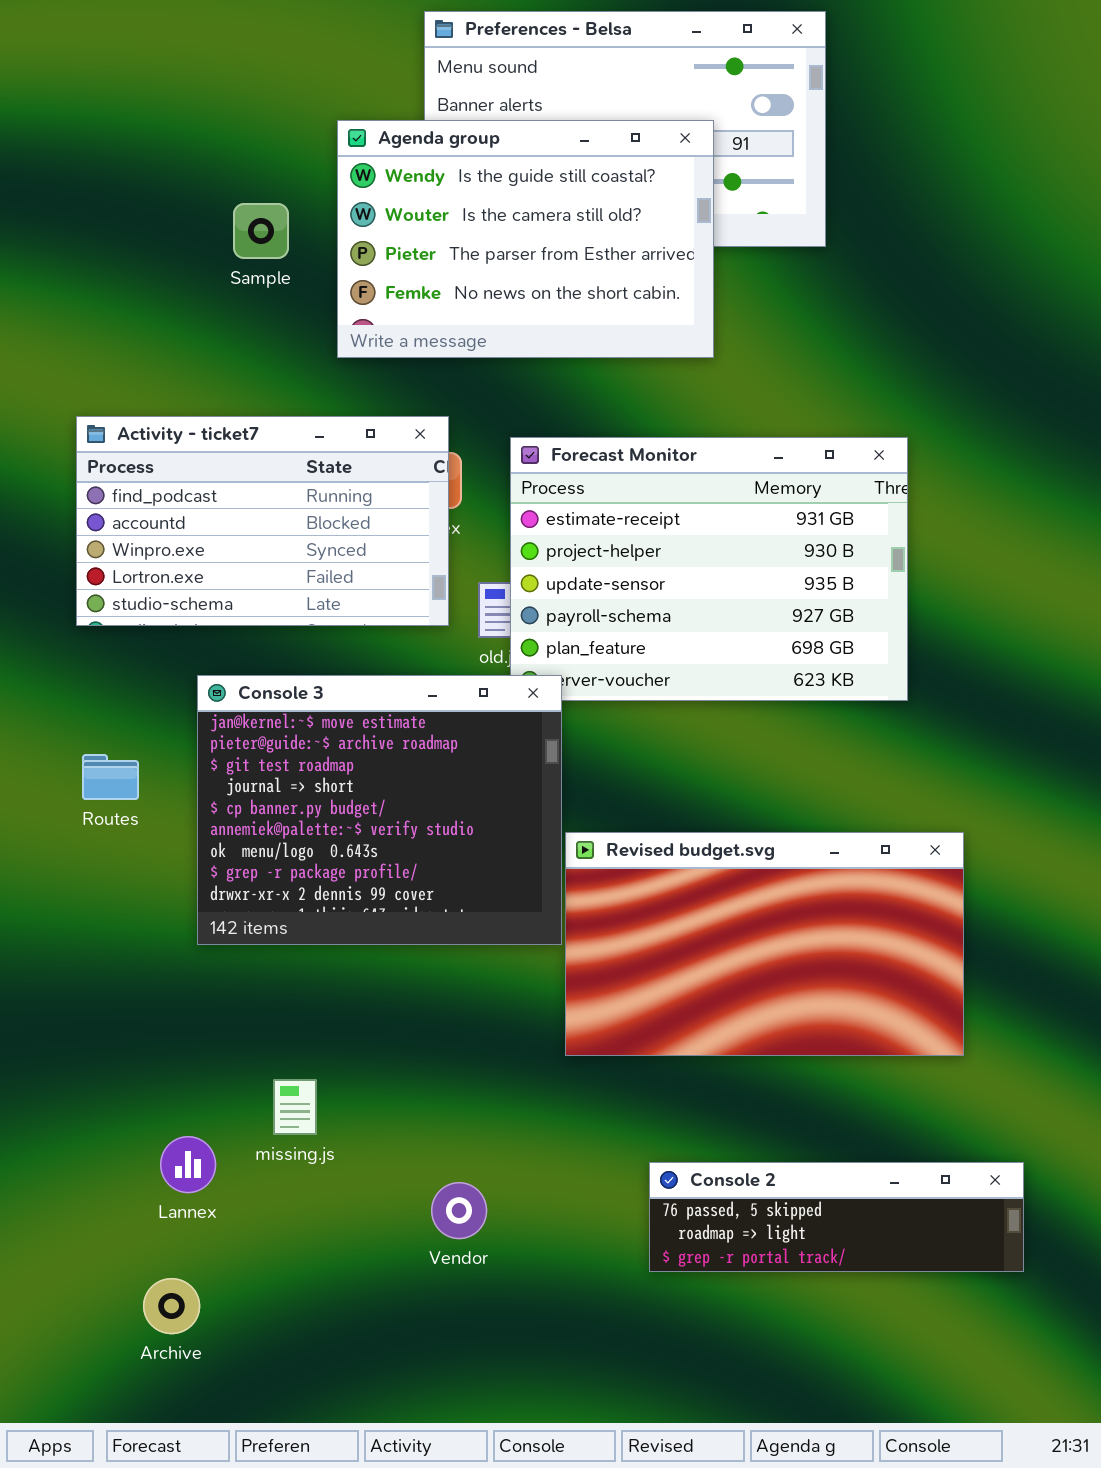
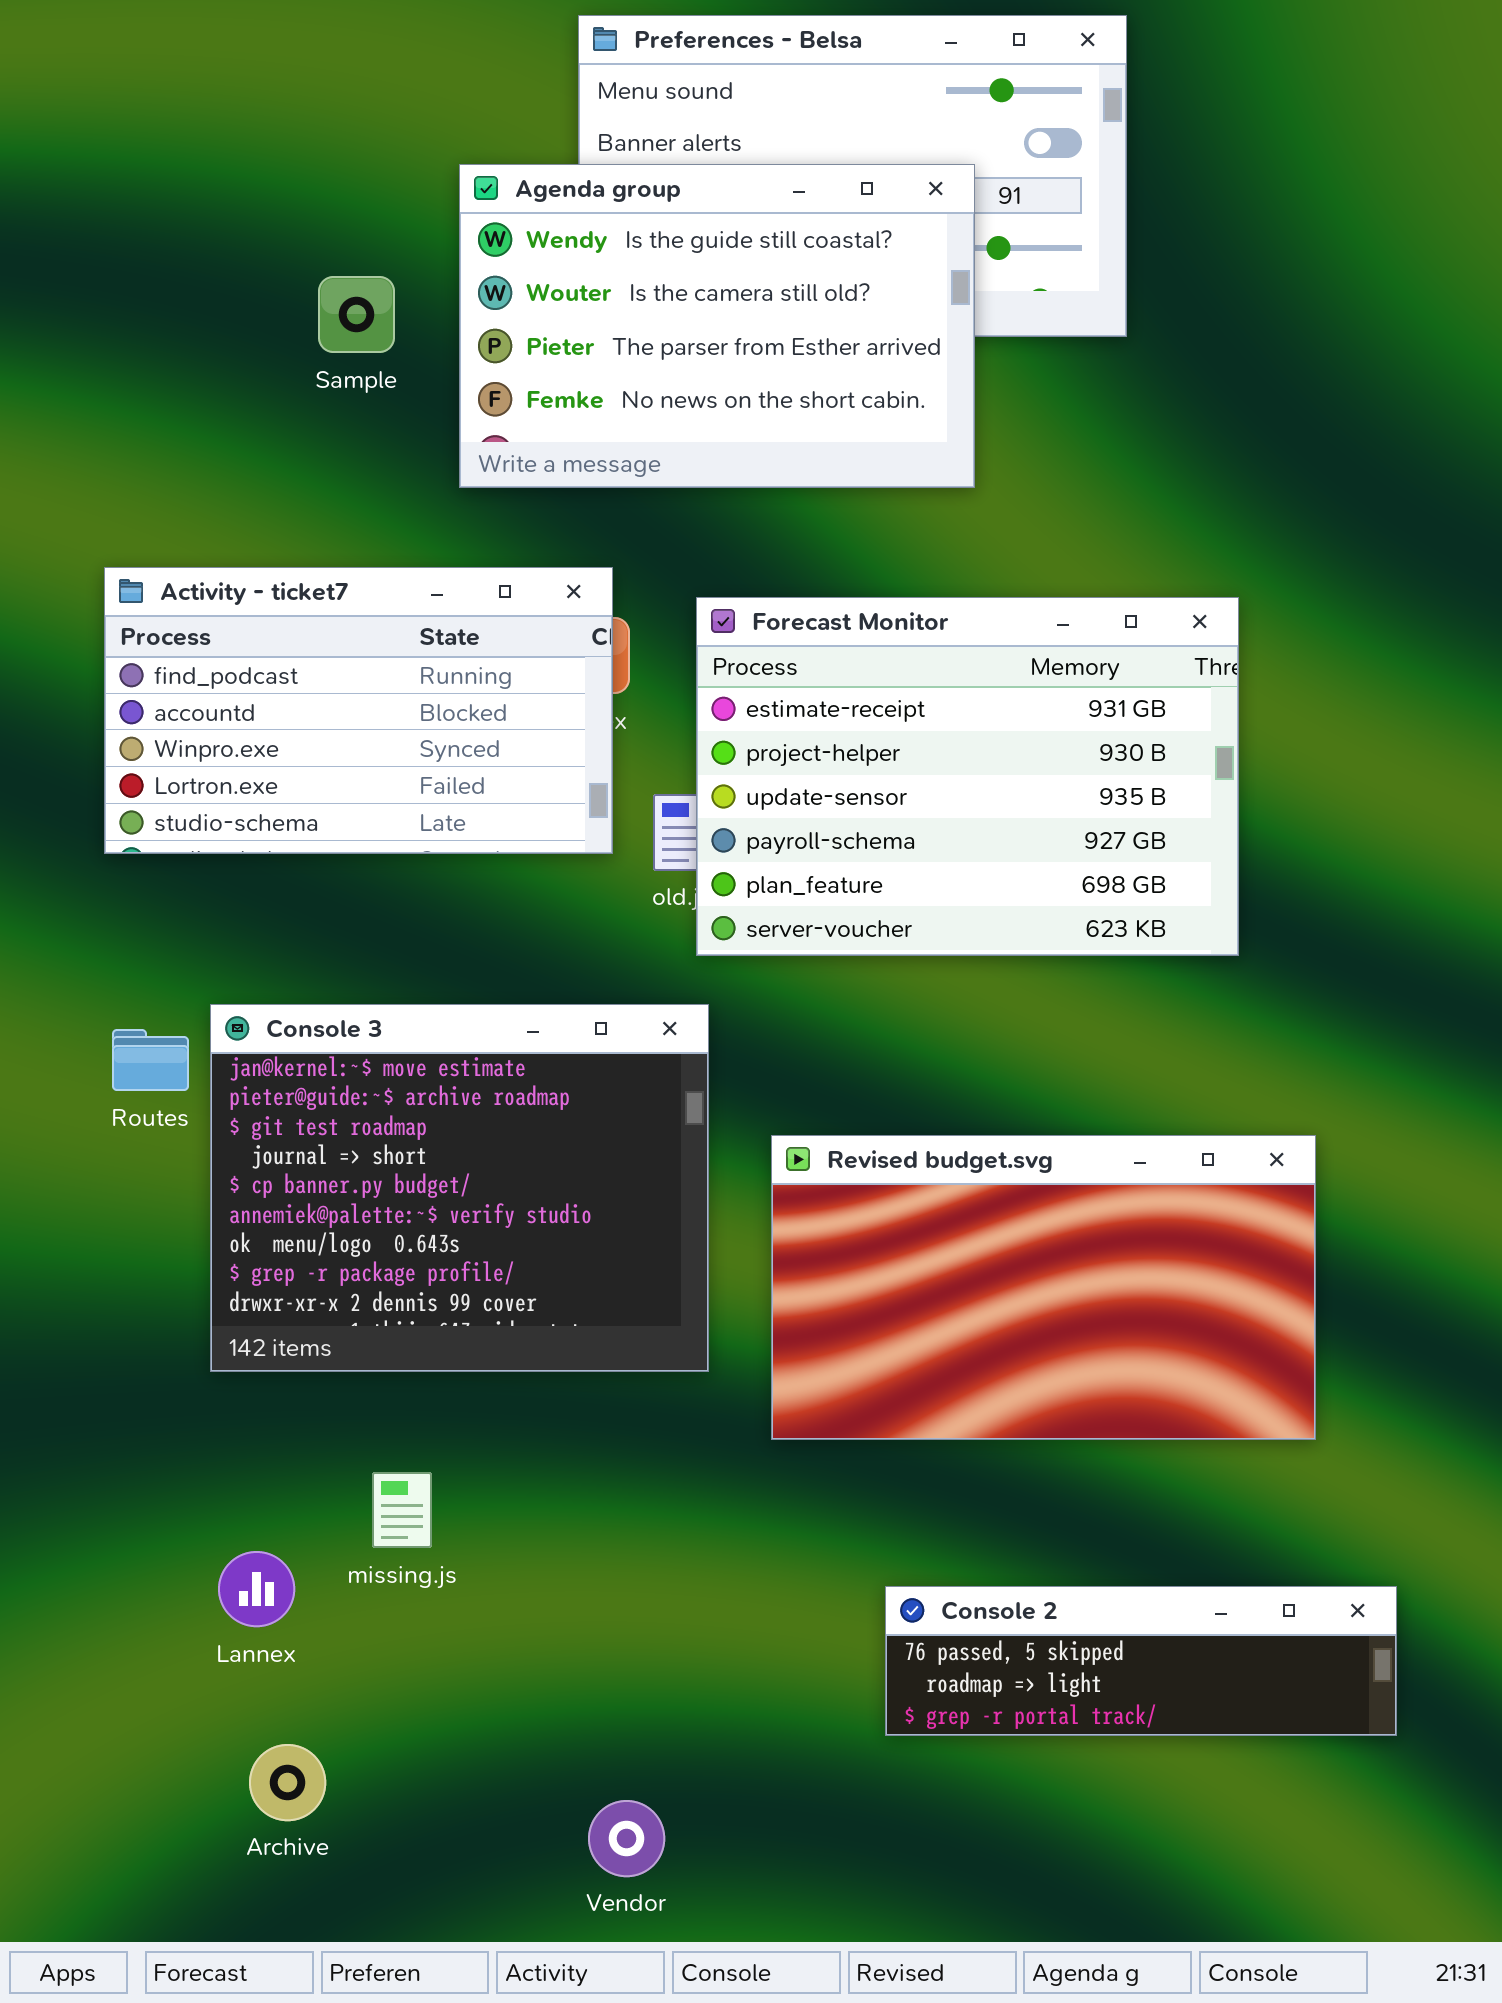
Console 3: [197,675,562,945] -> [210,1004,709,1372], moved
Vendor: [431,1182,487,1239] -> [588,1800,665,1877], moved
Archive: [143,1278,200,1334] -> [249,1744,326,1821], moved

